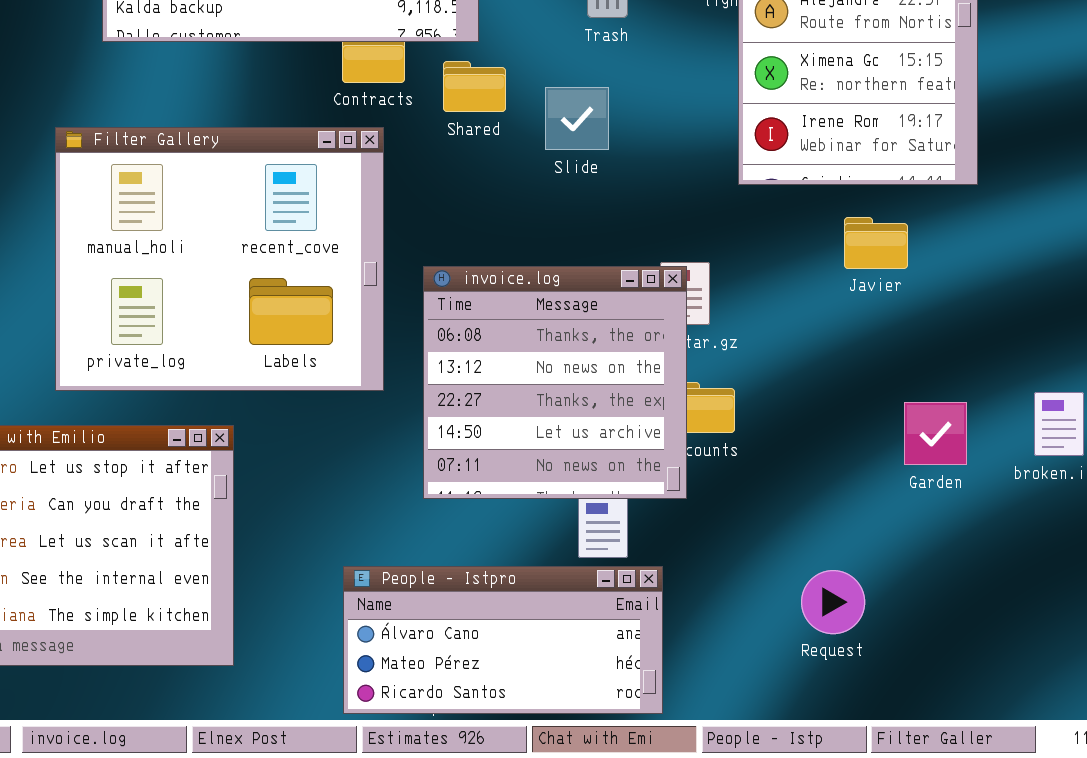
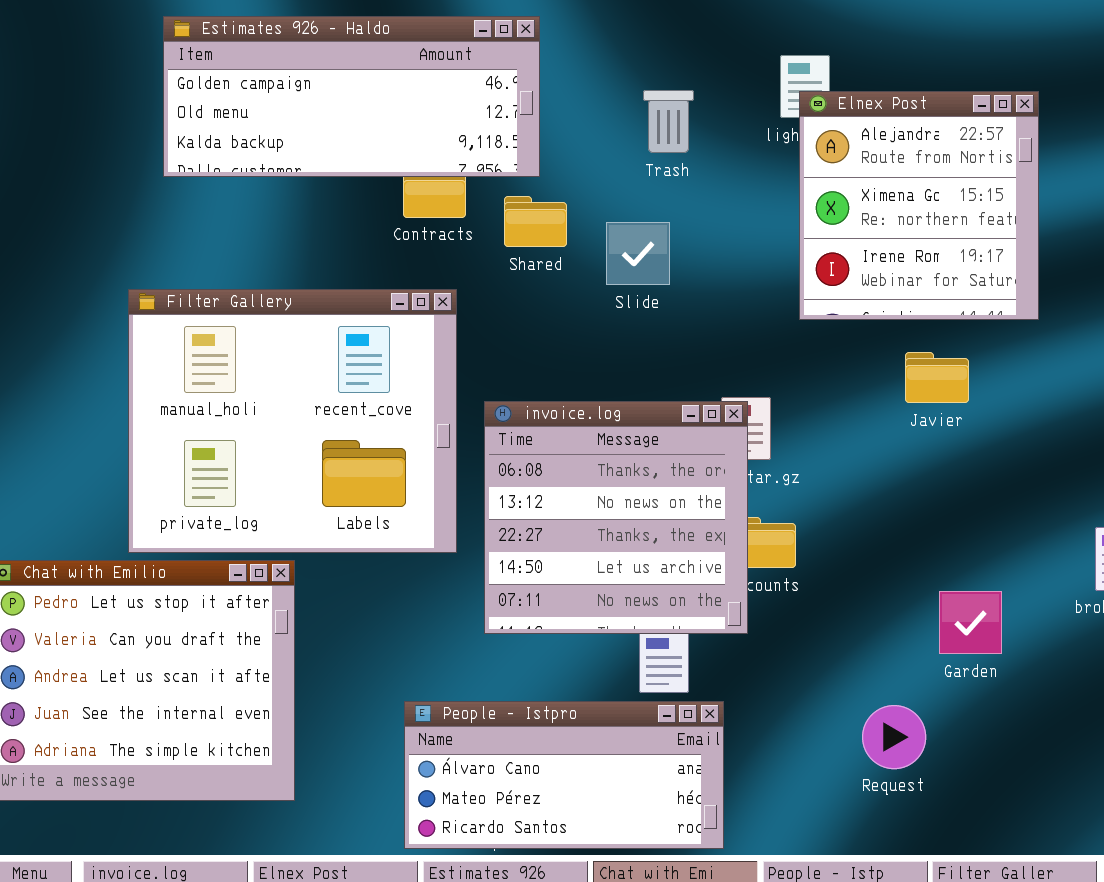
Filter Gallery: [55,127,384,391] -> [128,289,457,553], moved
Garden: [904,402,967,465] -> [939,591,1002,654], moved

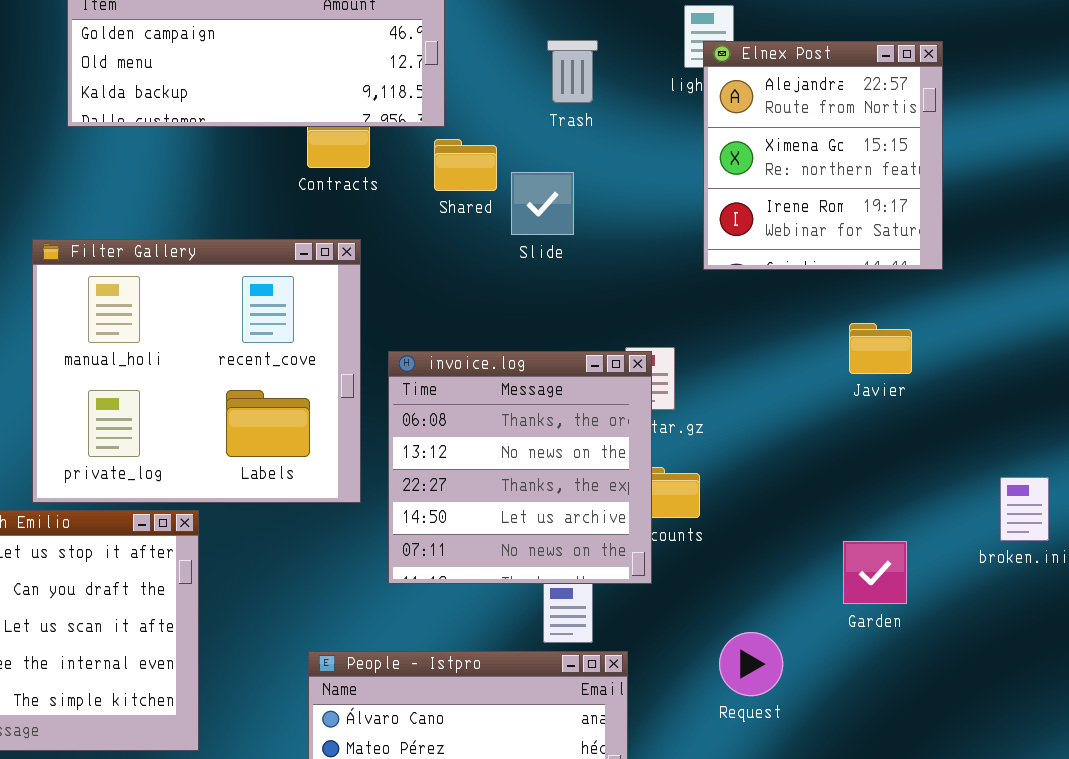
Shared: [504,196,567,247] -> [434,139,497,191], moved
Javier: [905,352,969,403] -> [849,323,912,374], moved
Request: [862,705,926,769] -> [719,632,783,696], moved

